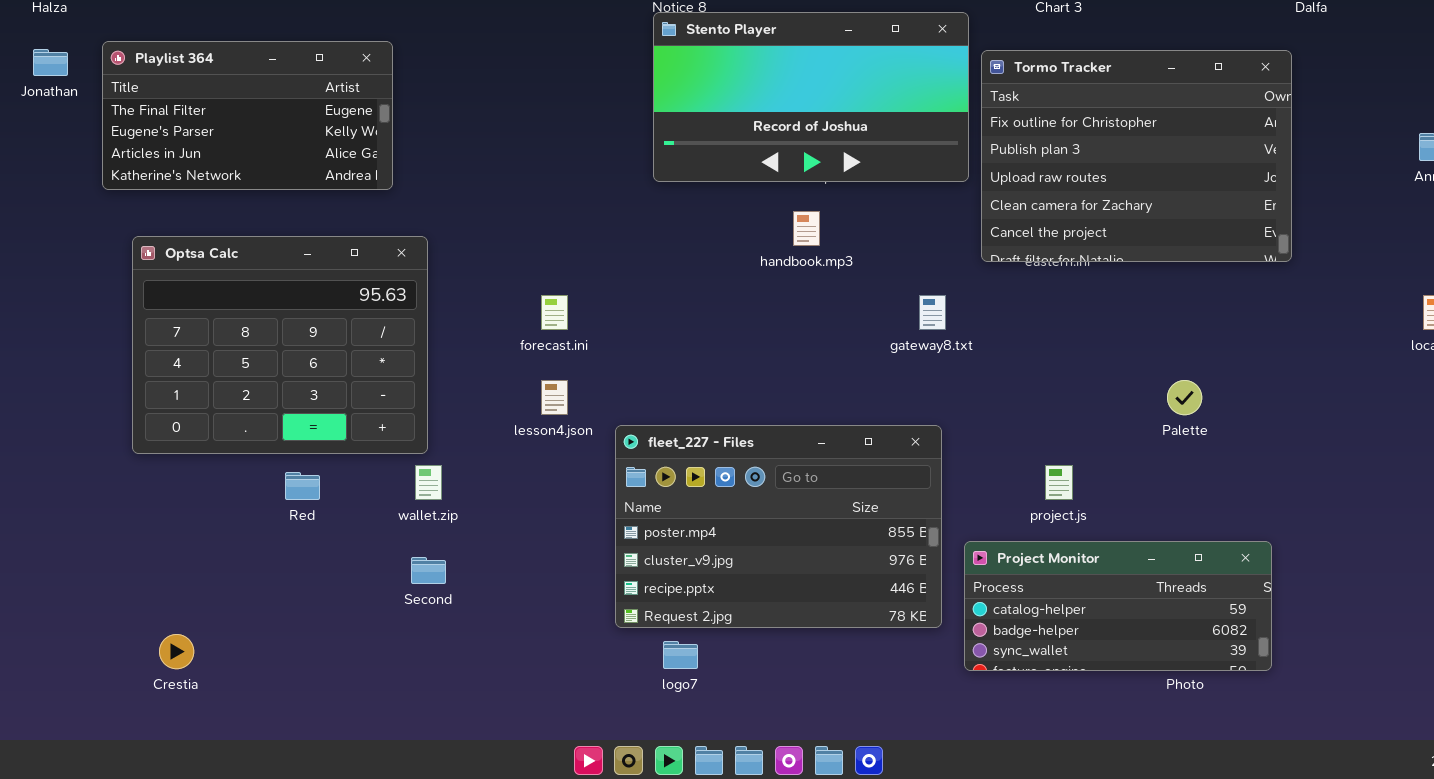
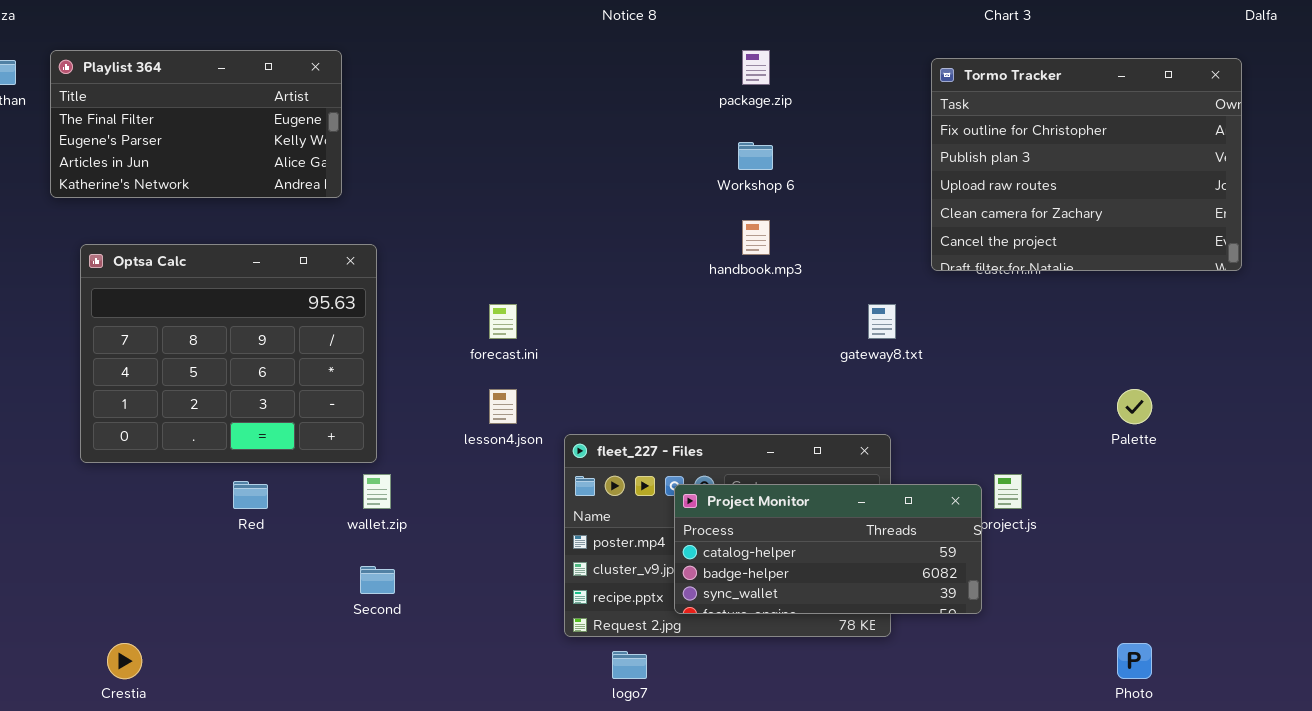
Stento Player: [653,12,969,182] -> none, closed
Project Monitor: [964,541,1272,671] -> [674,484,982,614], moved

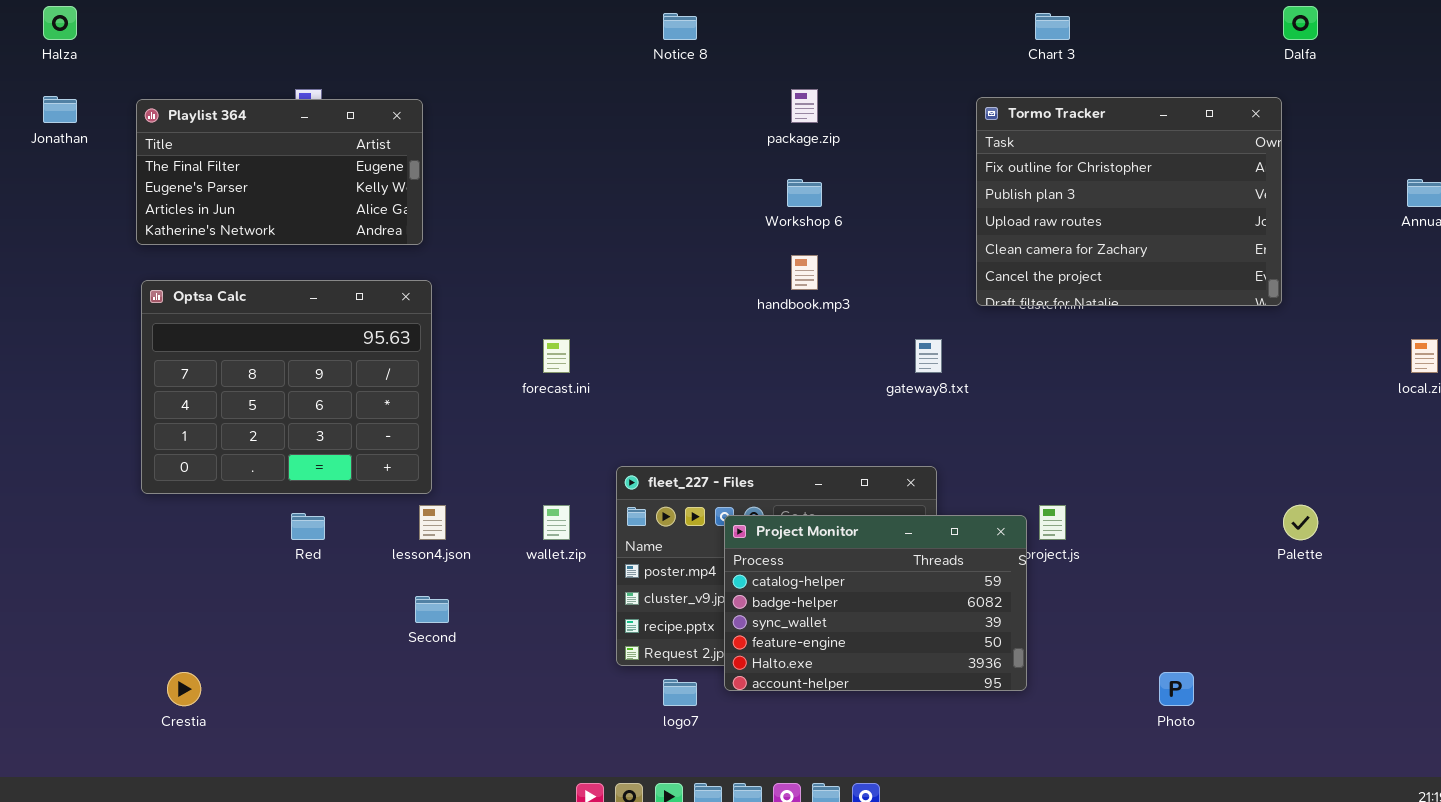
Playlist 364: [50,50,342,198] -> [136,99,423,245], moved
lesson4.json: [489,389,517,424] -> [419,505,446,540], moved
Palette: [1117,389,1152,424] -> [1283,505,1318,540], moved
wallet.zip: [363,474,391,509] -> [543,505,570,540], moved
Project Monitor: [674,484,982,614] -> [724,515,1027,691], resized

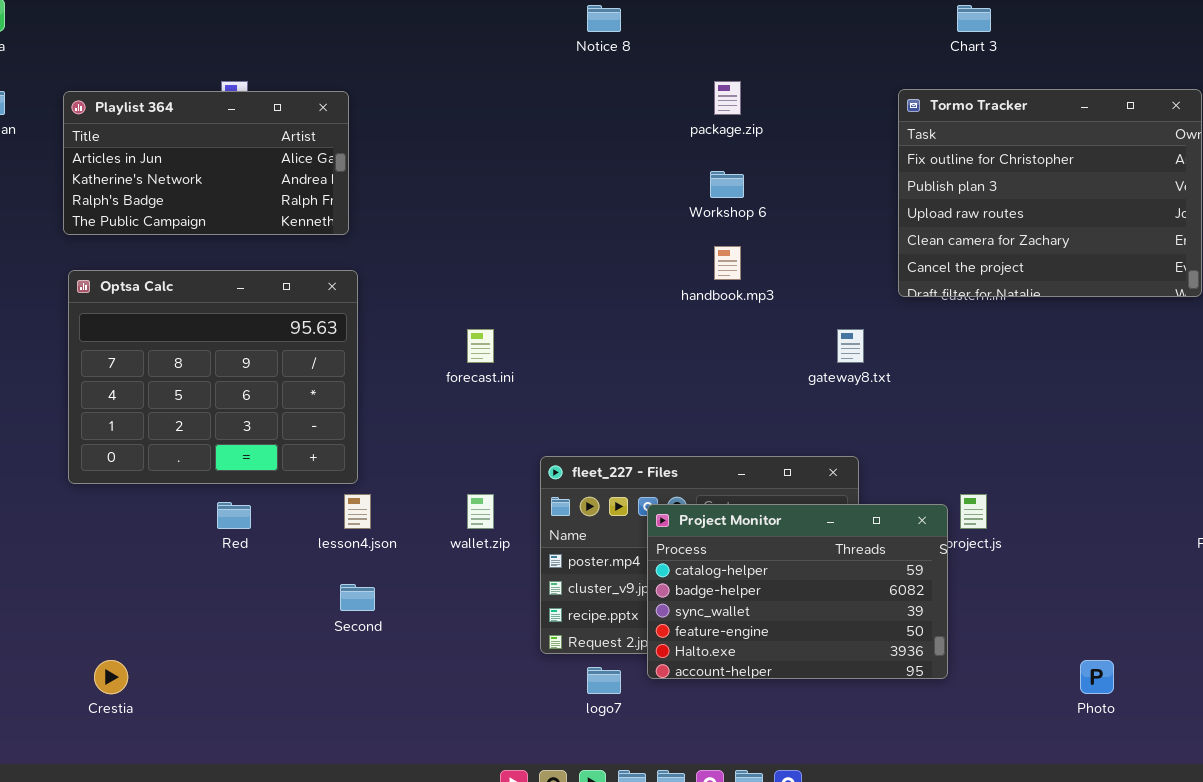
Playlist 364: [136,99,423,245] -> [63,91,349,235], scrolled down 2 rows

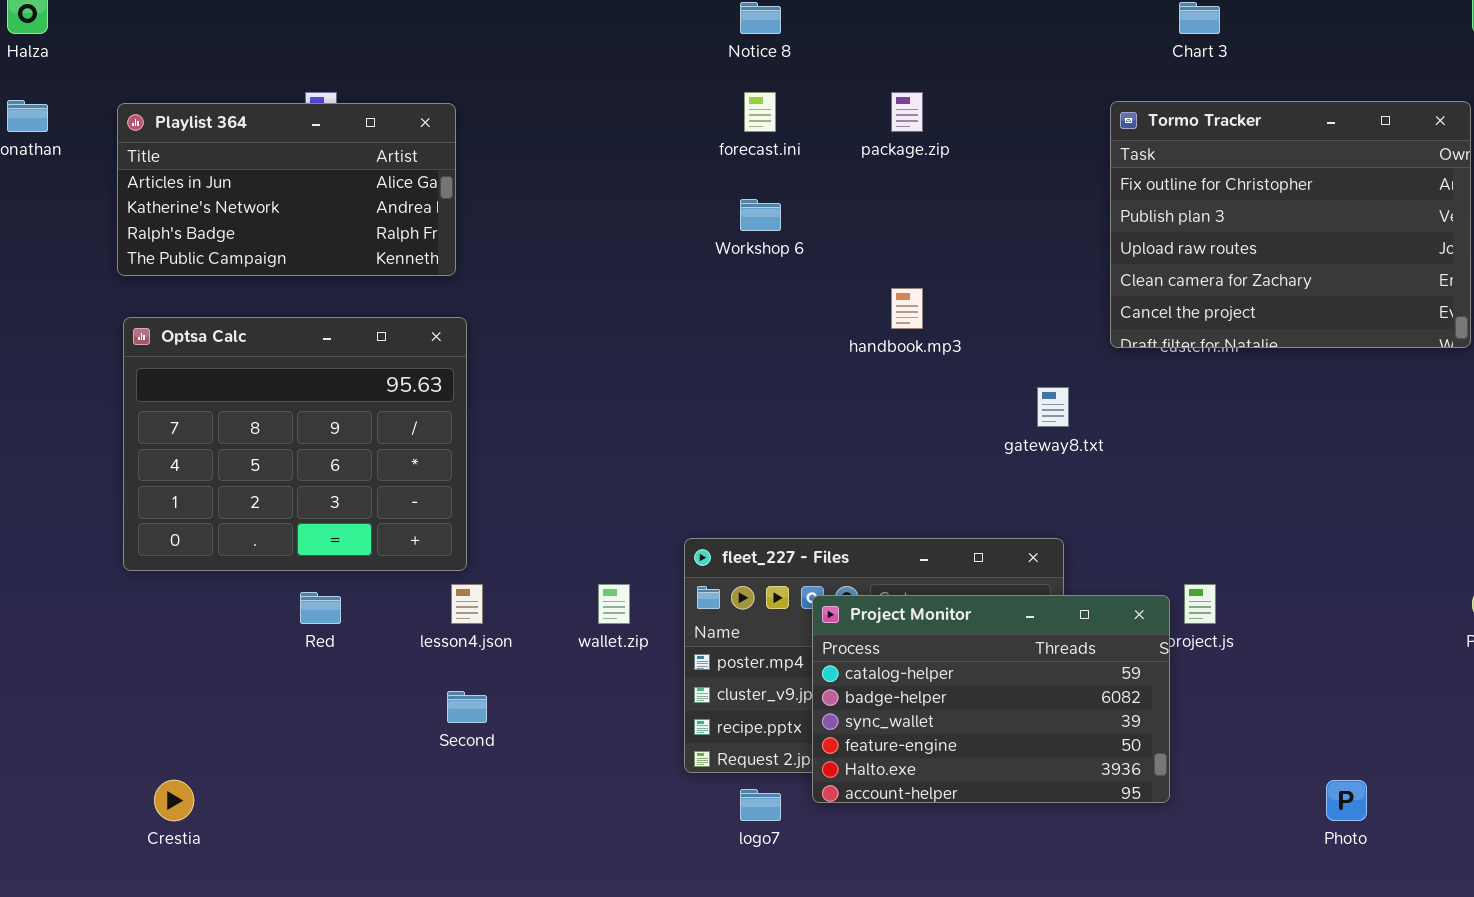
Workshop 6: [710,171,744,198] -> [740,199,781,231], moved
forecast.ini: [467,329,494,363] -> [744,92,776,132], moved

